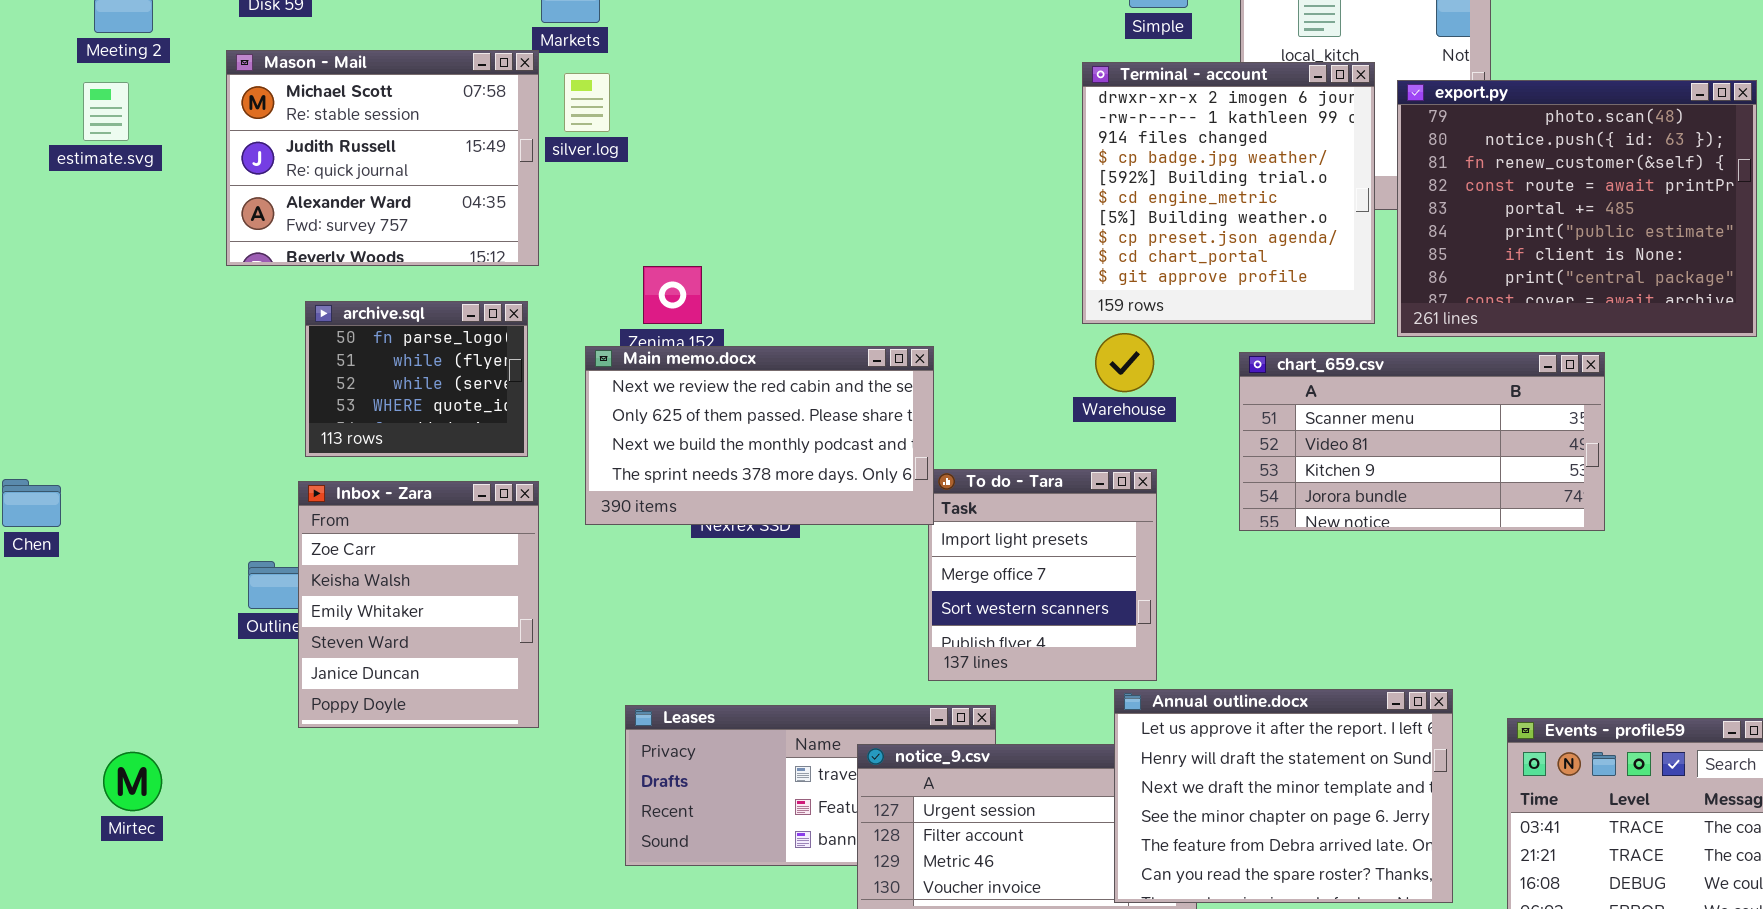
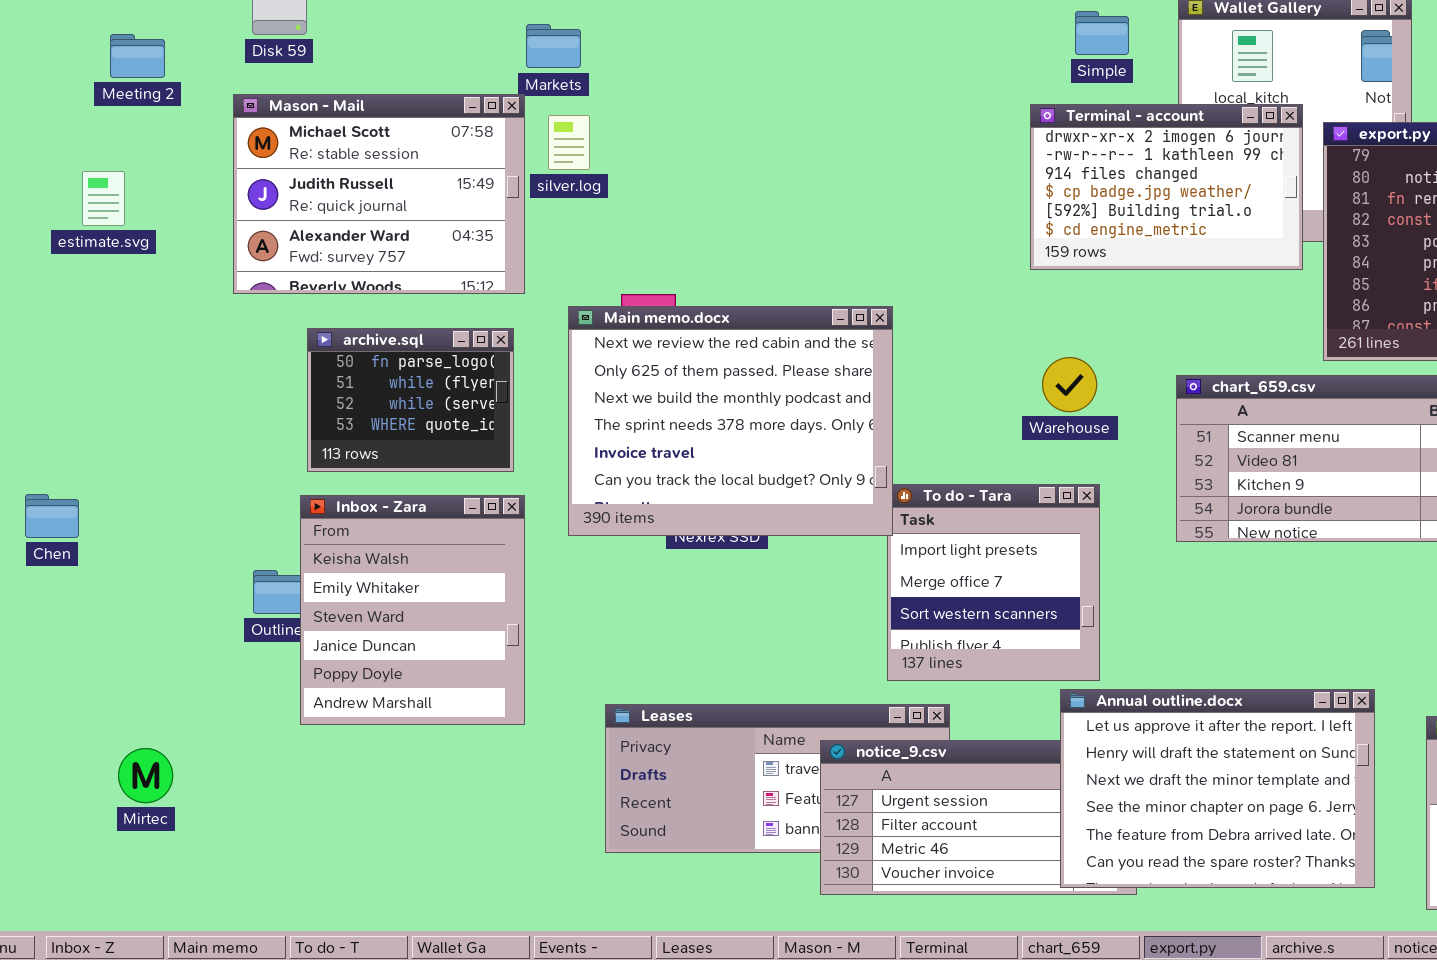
Terminal - account: [1082,62,1375,324] -> [1030,104,1303,270], resized
estimate.svg: [83,82,129,141] -> [82,171,125,226], moved
Main memo.docx: [585,346,934,525] -> [568,306,893,536], resized
Inbox - Zara: [298,481,539,728] -> [300,495,525,725], scrolled down 1 row

